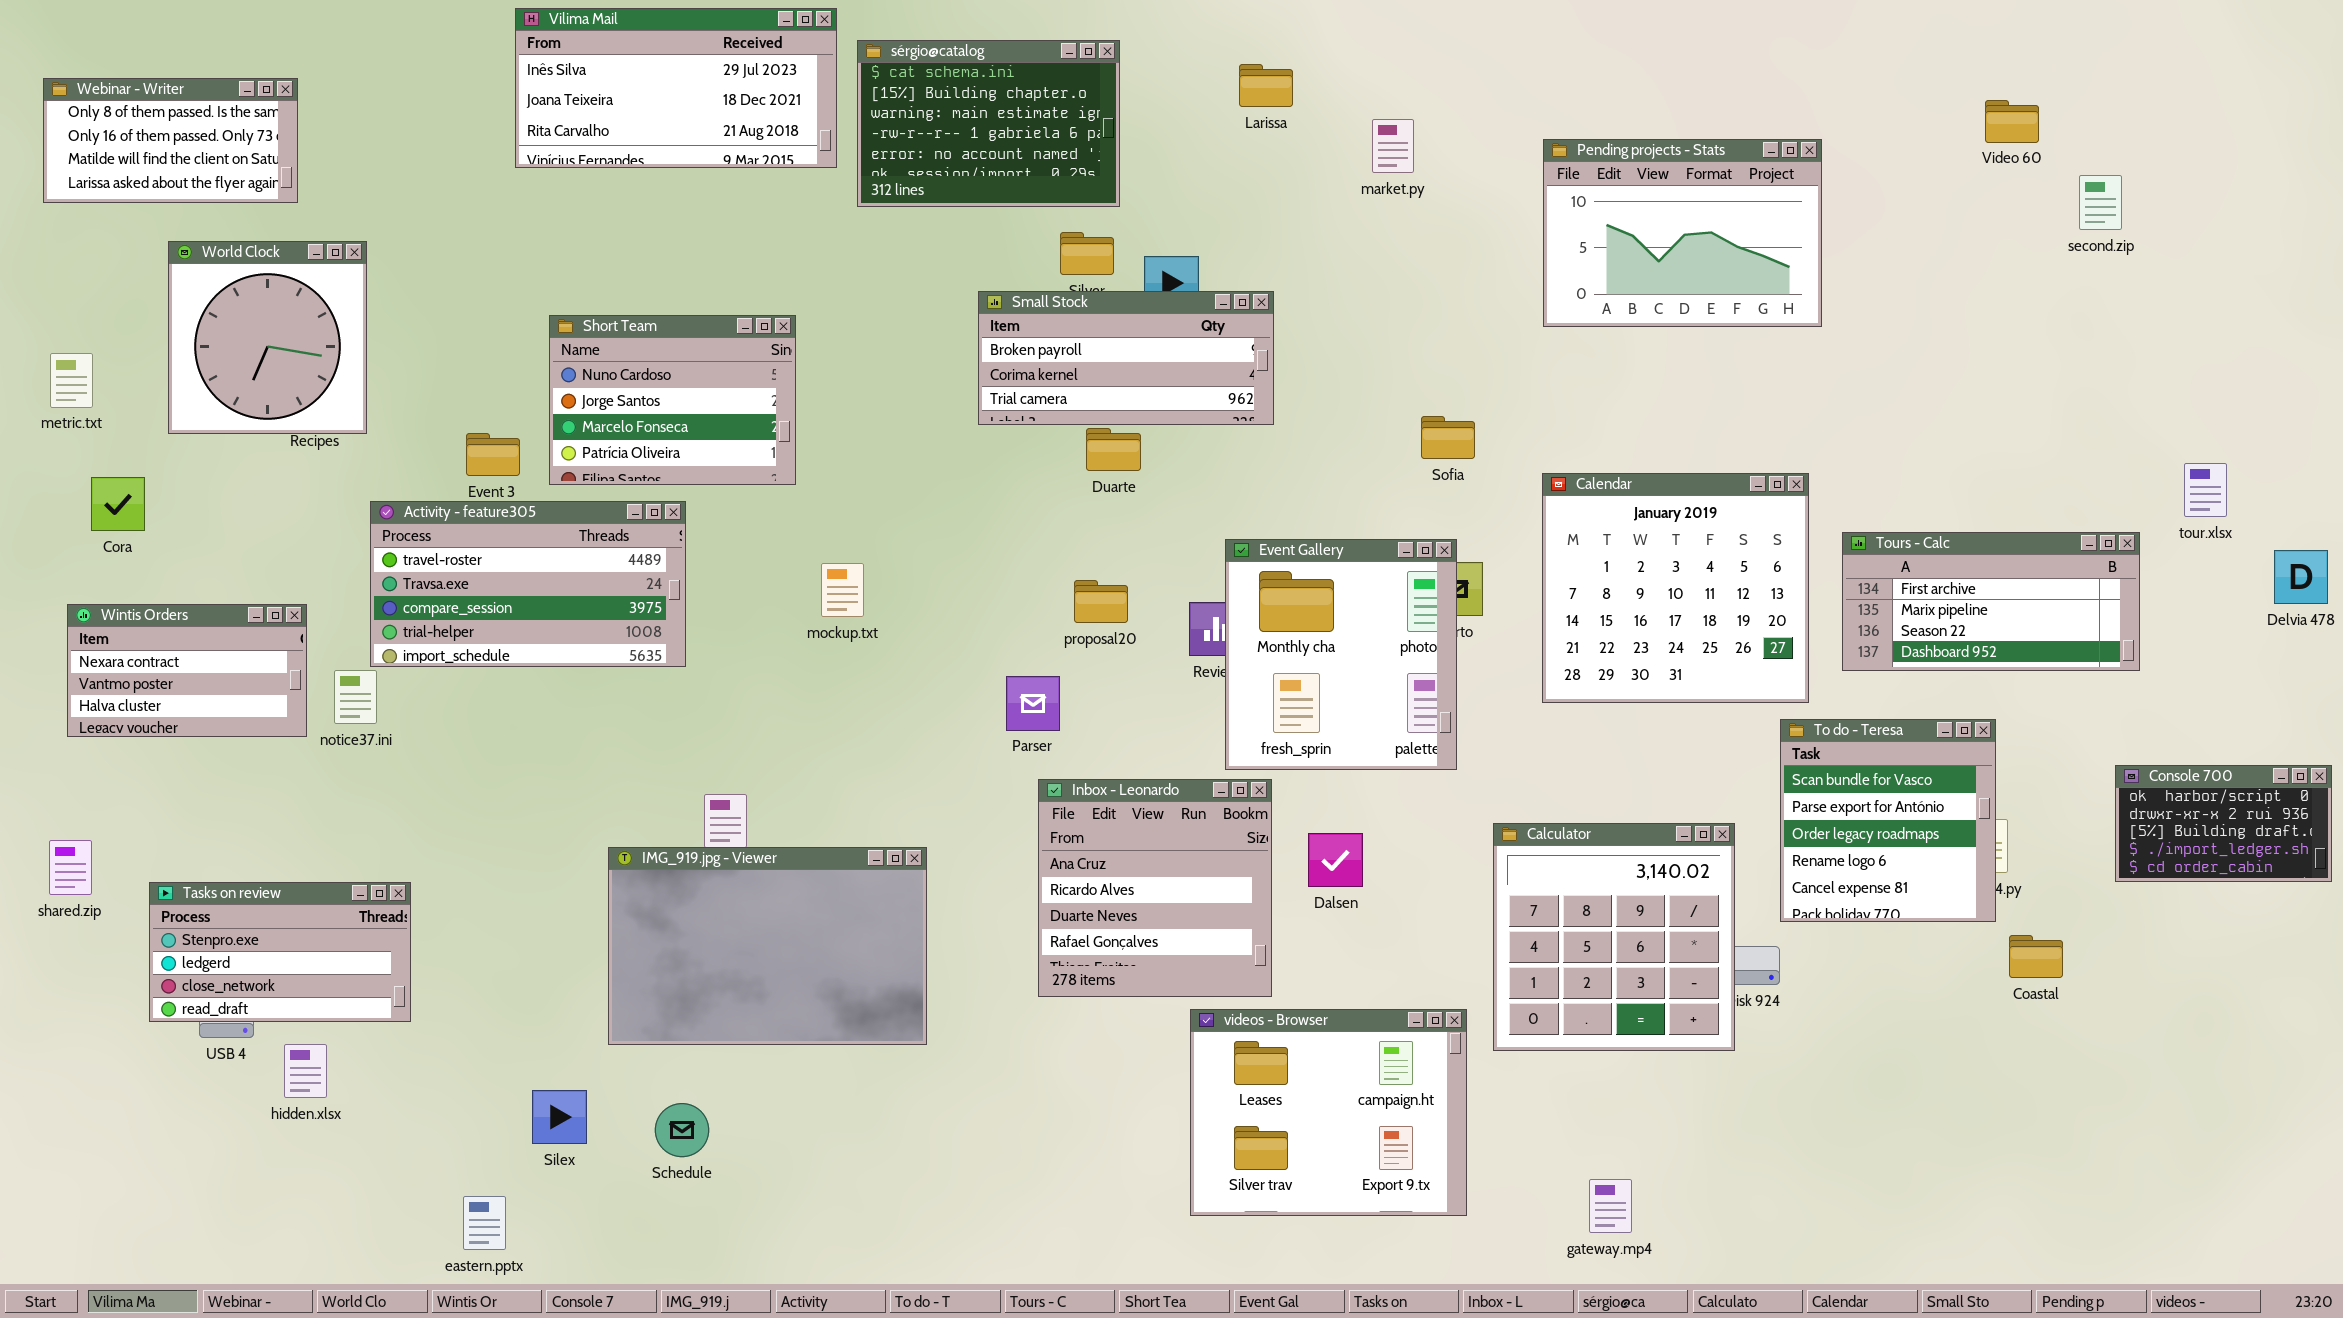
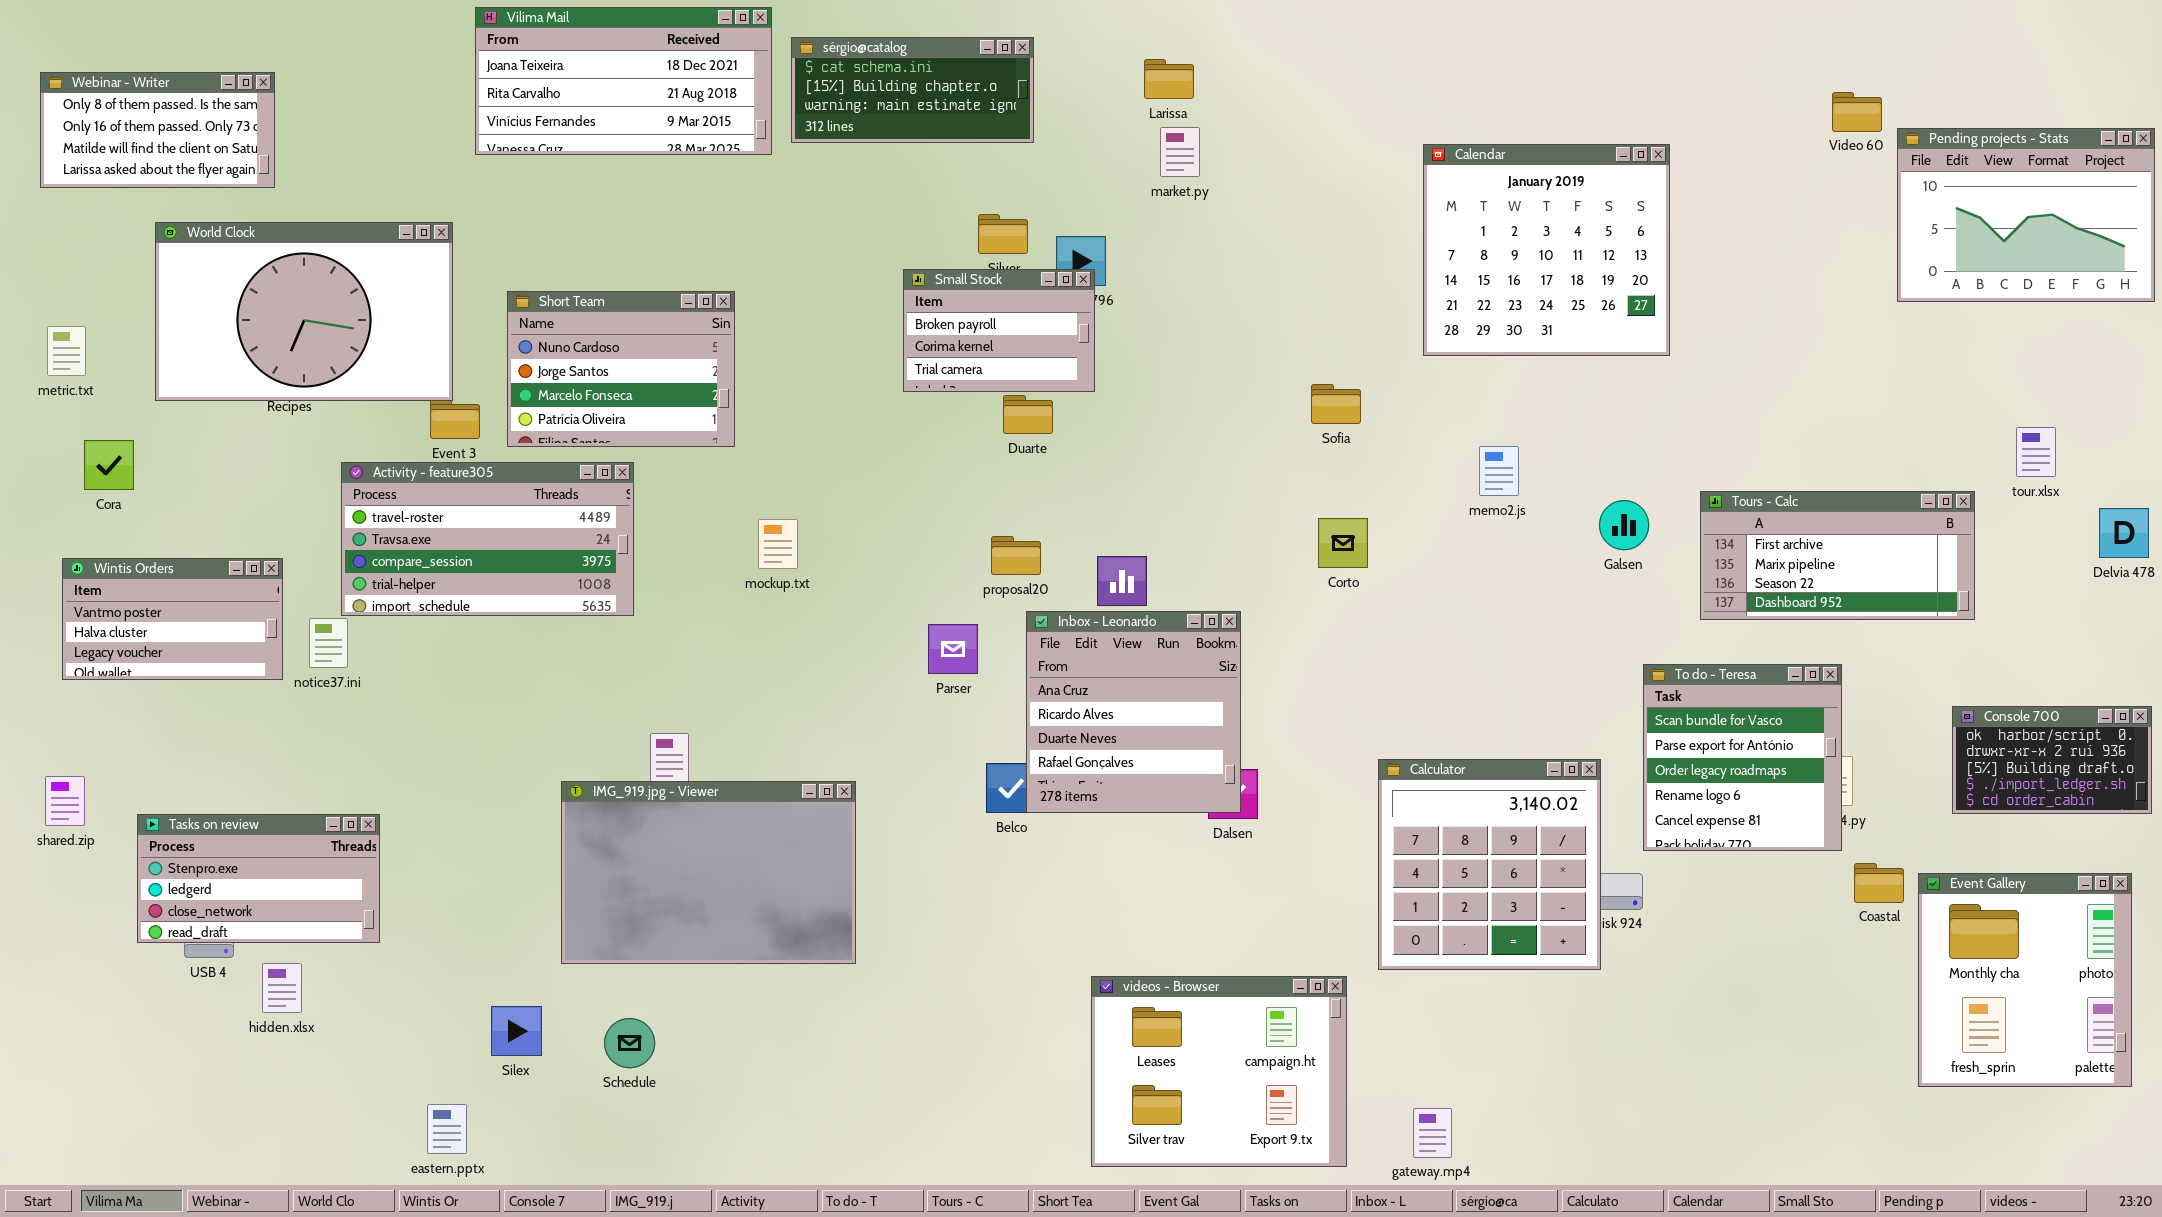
Vilima Mail: [515,8,837,168] -> [475,7,772,155], scrolled down 1 row
sérgio@catalog: [857,40,1120,207] -> [791,37,1034,143], resized
market.py: [1372,119,1414,173] -> [1160,127,1200,177], moved
Pending projects - Stats: [1543,139,1822,327] -> [1897,128,2155,302], moved
World Clock: [168,241,367,434] -> [155,222,453,401], resized
Small Stock: [978,291,1274,425] -> [903,269,1095,392], resized
Calendar: [1542,473,1809,703] -> [1423,144,1670,356], moved
Event Gallery: [1225,539,1457,770] -> [1918,873,2132,1087], moved
Wintis Orders: [67,604,307,737] -> [62,558,283,680], scrolled down 1 row
Inbox - Leonardo: [1038,779,1272,997] -> [1026,611,1241,813], moved
videos - Browser: [1190,1009,1467,1216] -> [1091,976,1347,1167], moved
gateway.mp4: [1589,1179,1632,1233] -> [1413,1108,1452,1158], moved

